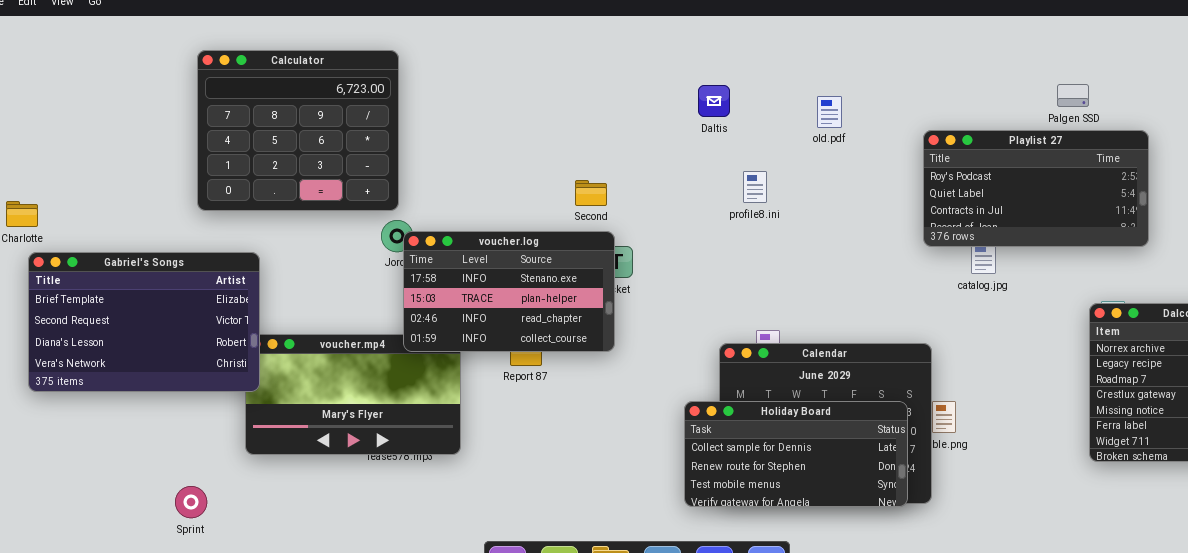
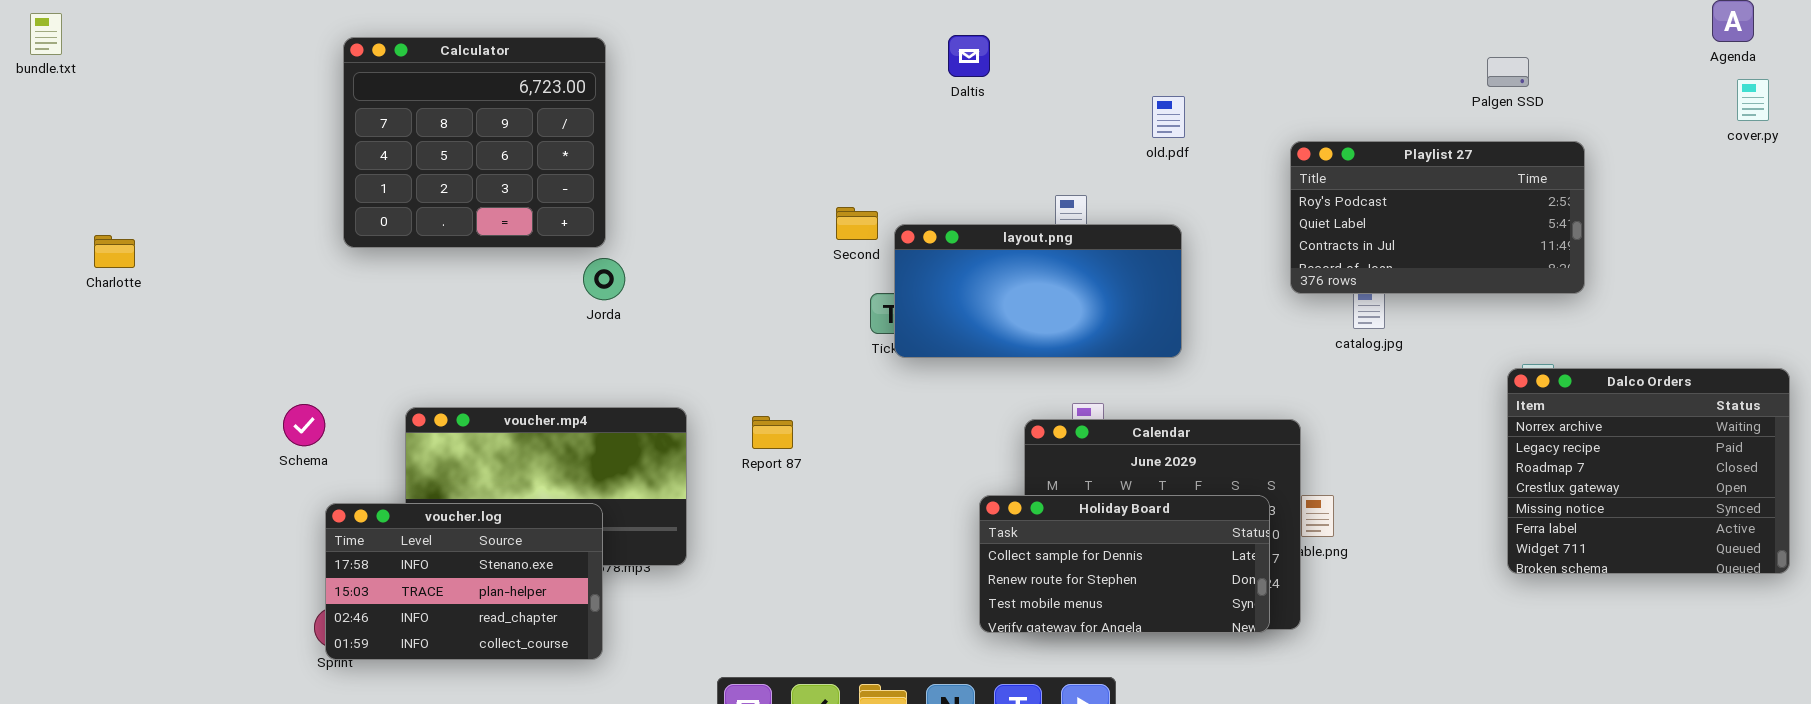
Palgen SSD: [1057,84,1089,107] -> [1487,57,1529,87], moved
Daltis: [698,85,730,117] -> [948,35,990,77], moved
layout.png: none -> [894,224,1182,358], opened
voucher.log: [403,231,615,352] -> [325,503,603,660], moved
Gabriel's Songs: [28,252,260,392] -> none, closed

